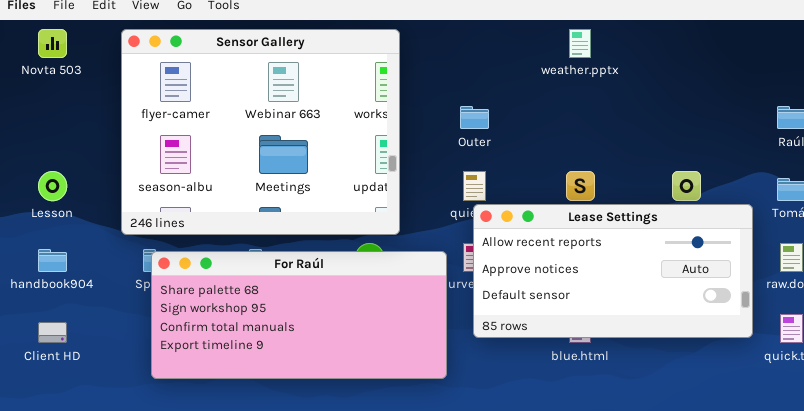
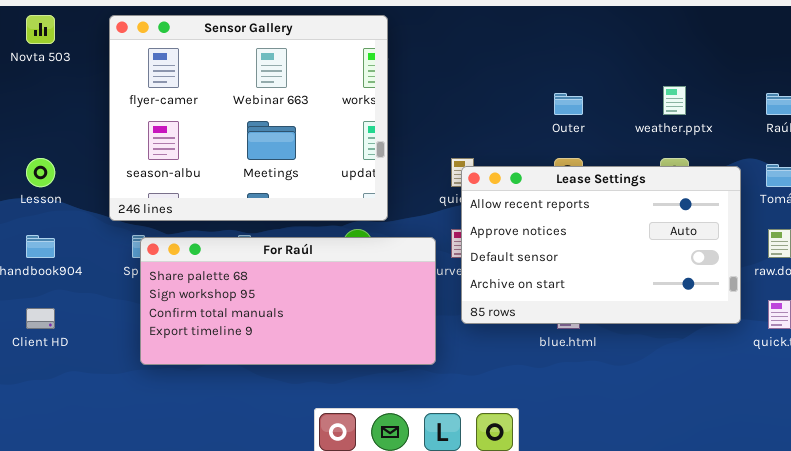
weather.pptx: [569,29,591,58] -> [663,86,686,115], moved
Outer: [460,106,489,129] -> [554,93,583,115], moved
Lease Settings: [473,204,753,338] -> [461,166,741,324], resized

